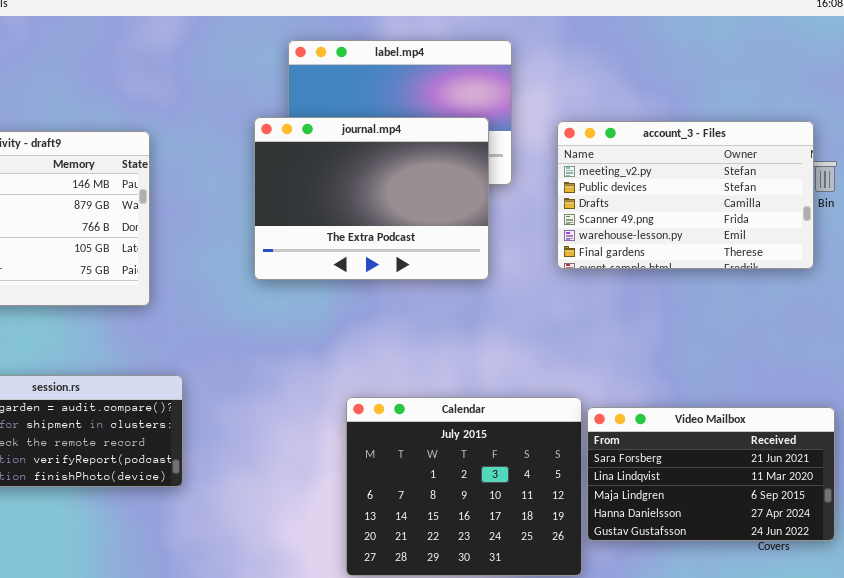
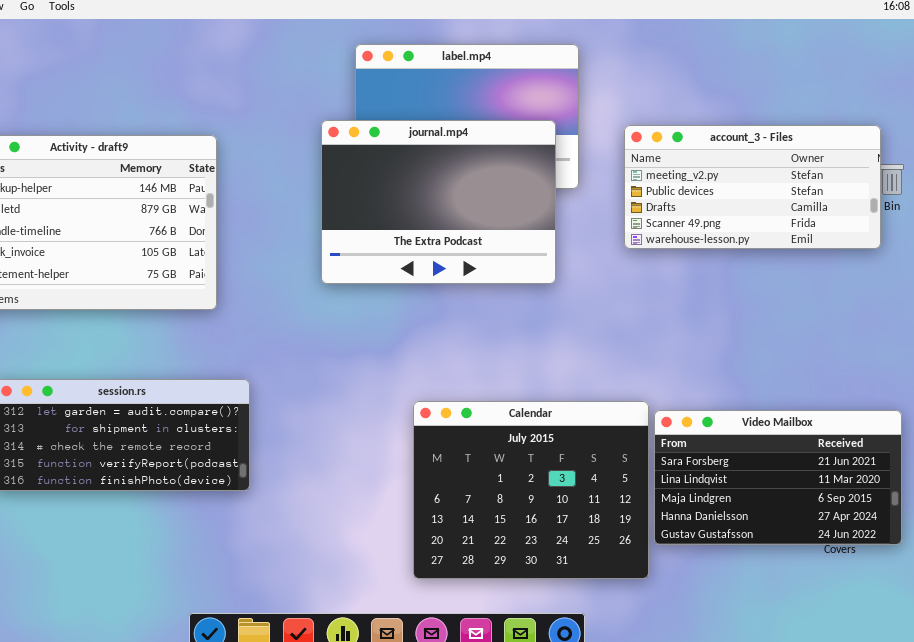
account_3 - Files: [557,121,814,269] -> [624,125,881,249], resized

